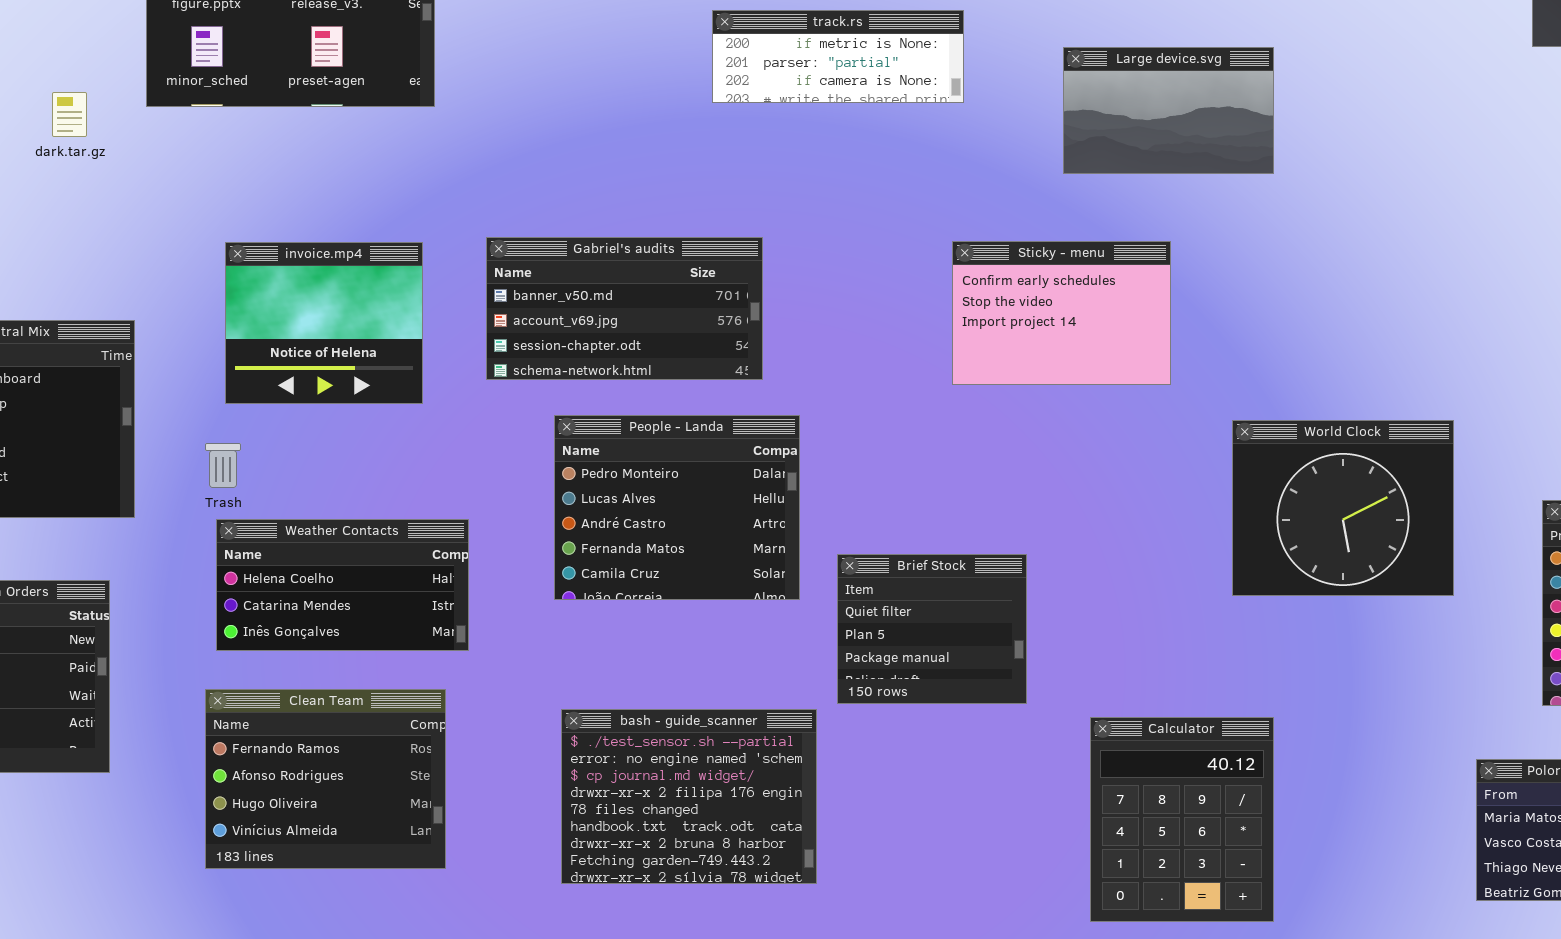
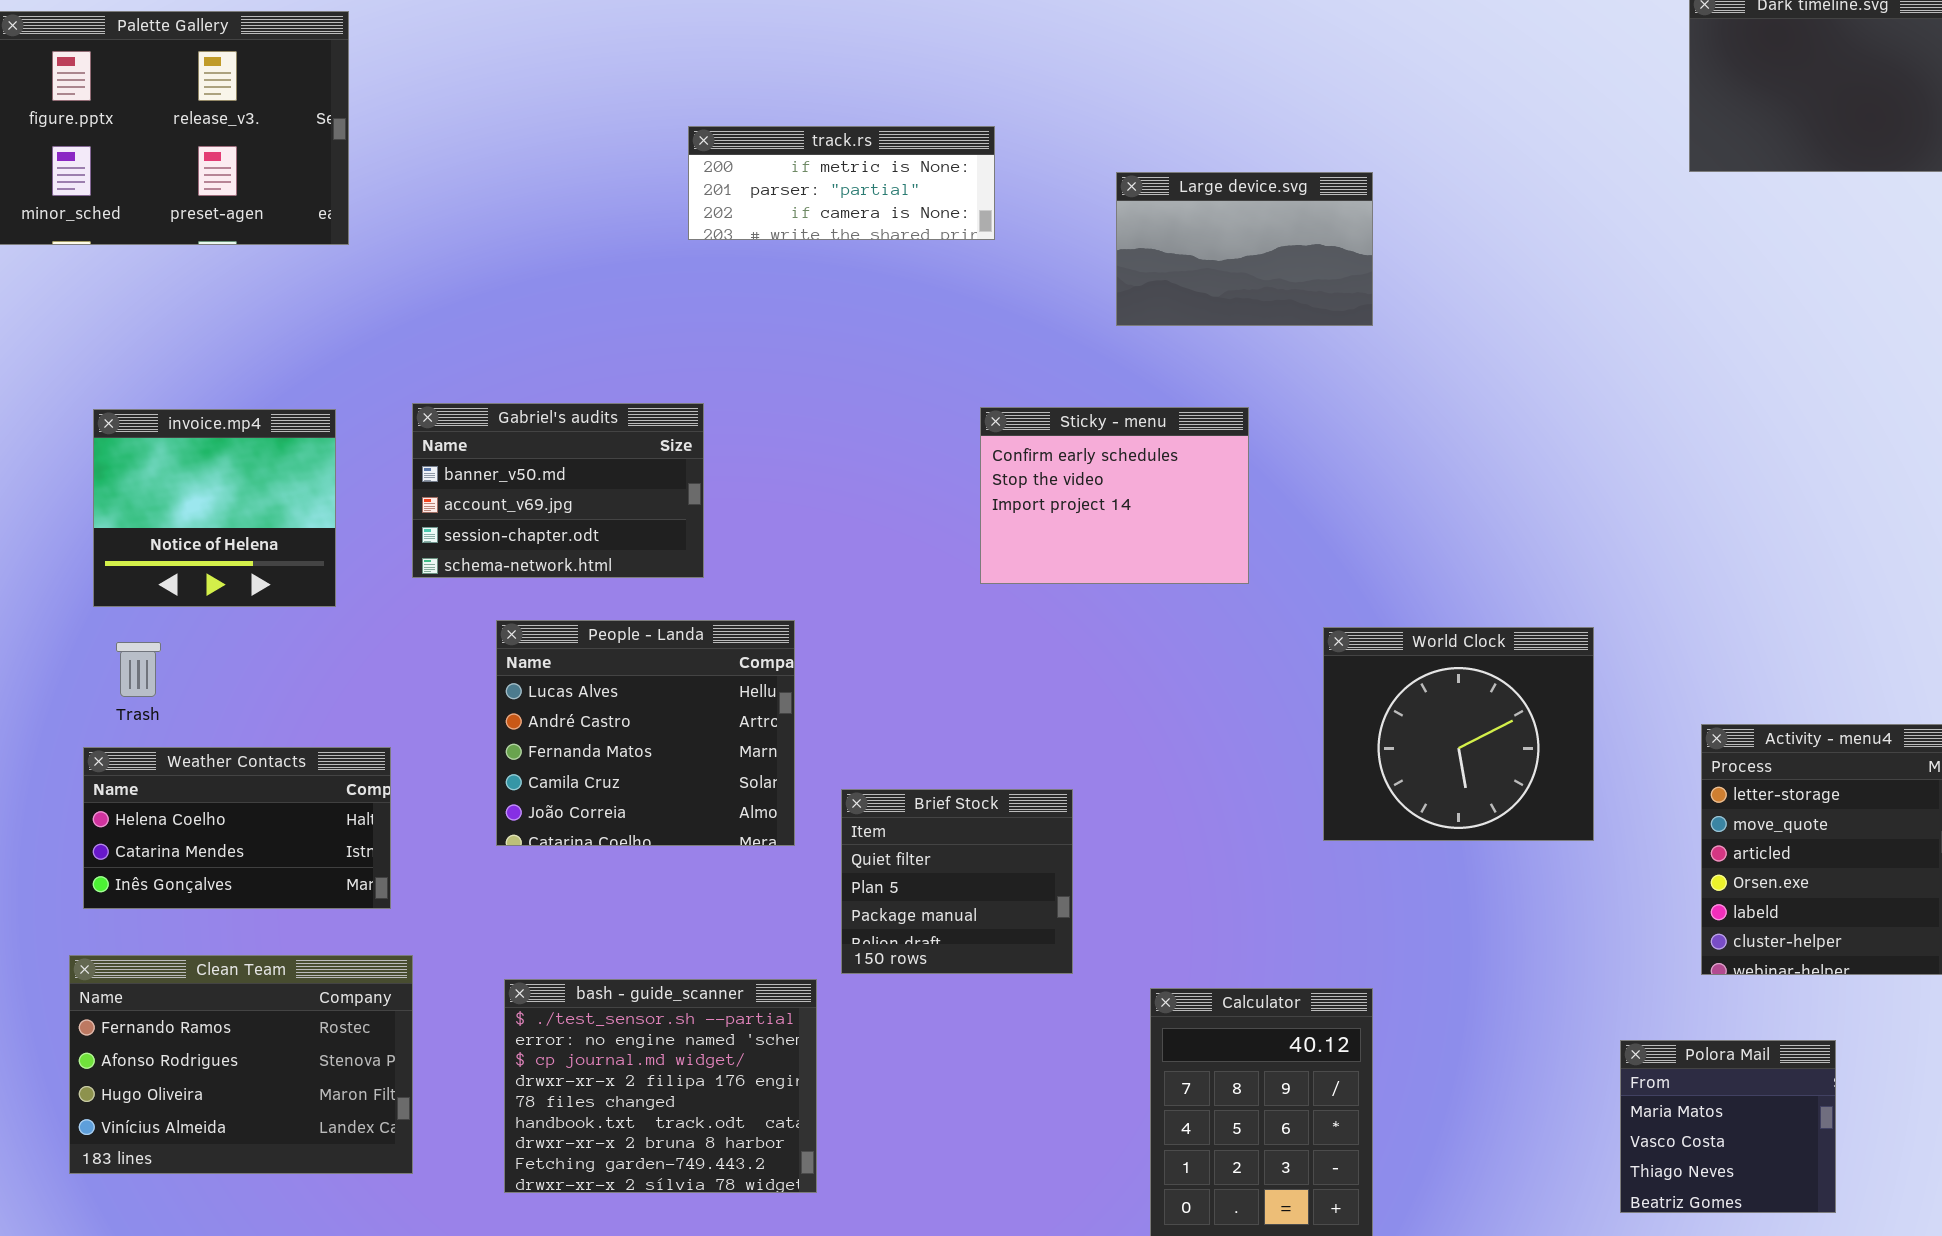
Gabriel's audits: [486,237,763,380] -> [412,403,704,578], resized
People - Landa: [554,415,800,600] -> [496,620,795,846], scrolled down 1 row
Trash: [205,443,241,488] -> [116,642,161,697], moved
Clean Team: [205,689,446,869] -> [69,955,413,1174], resized

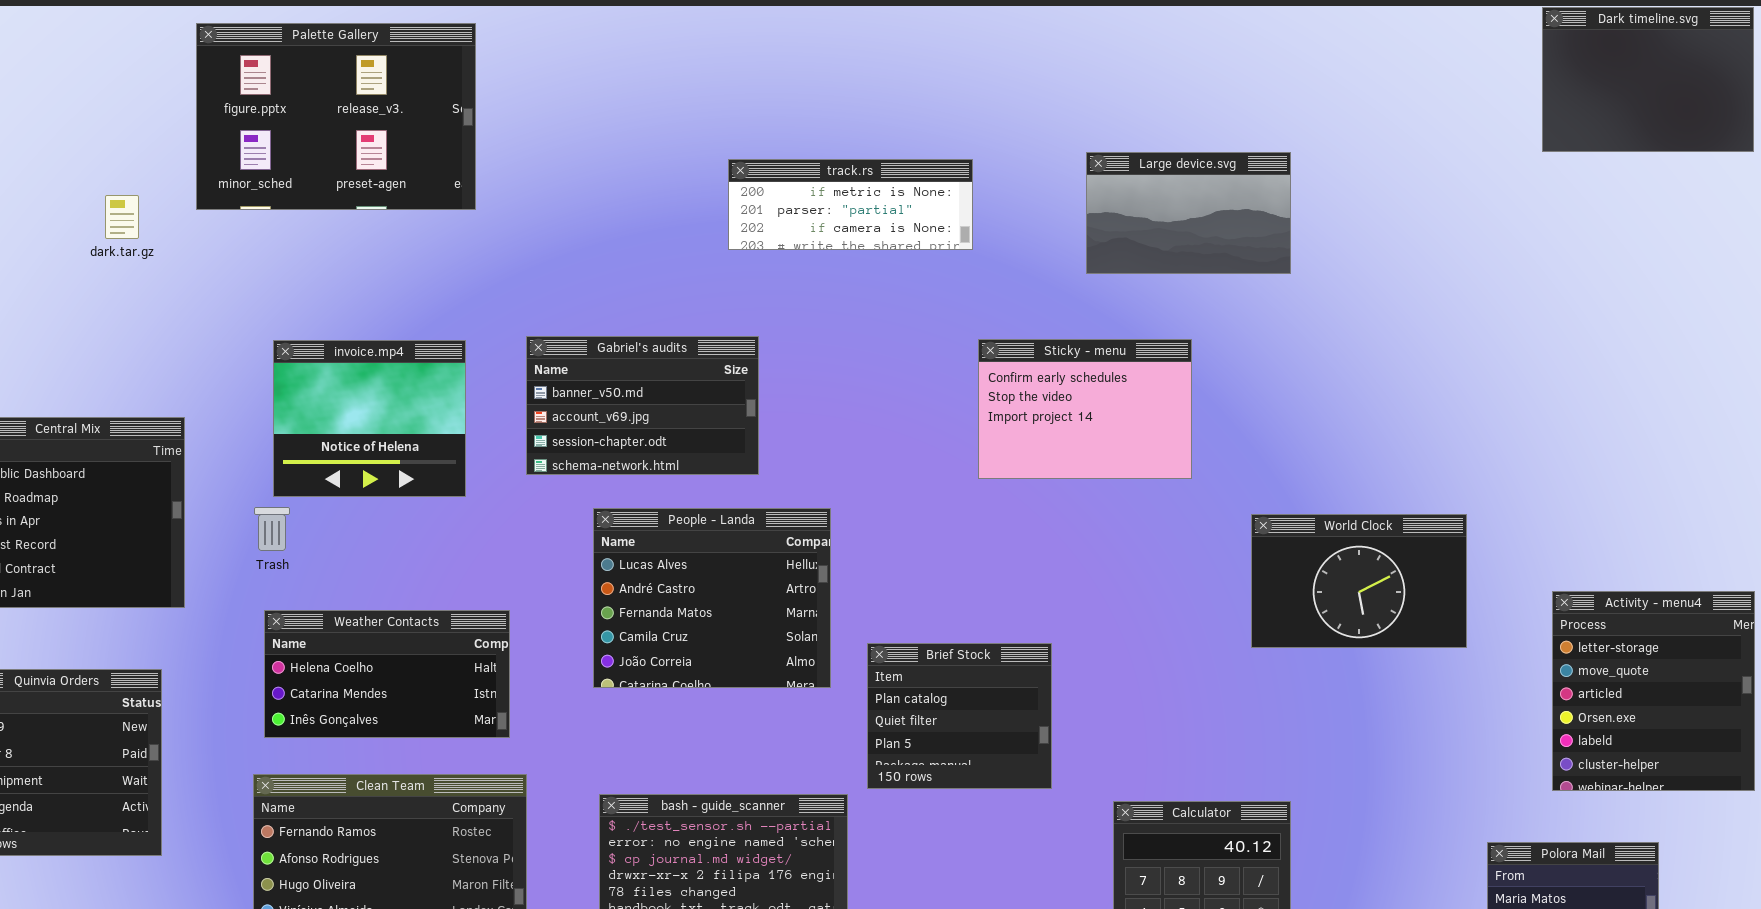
track.rs: [688,126,995,240] -> [728,159,973,250], moved
World Clock: [1323,627,1594,841] -> [1251,514,1467,648], resized
Trash: [116,642,161,697] -> [254,507,290,551], moved
Brief Stock: [841,789,1073,974] -> [867,643,1052,789], scrolled up 1 row

